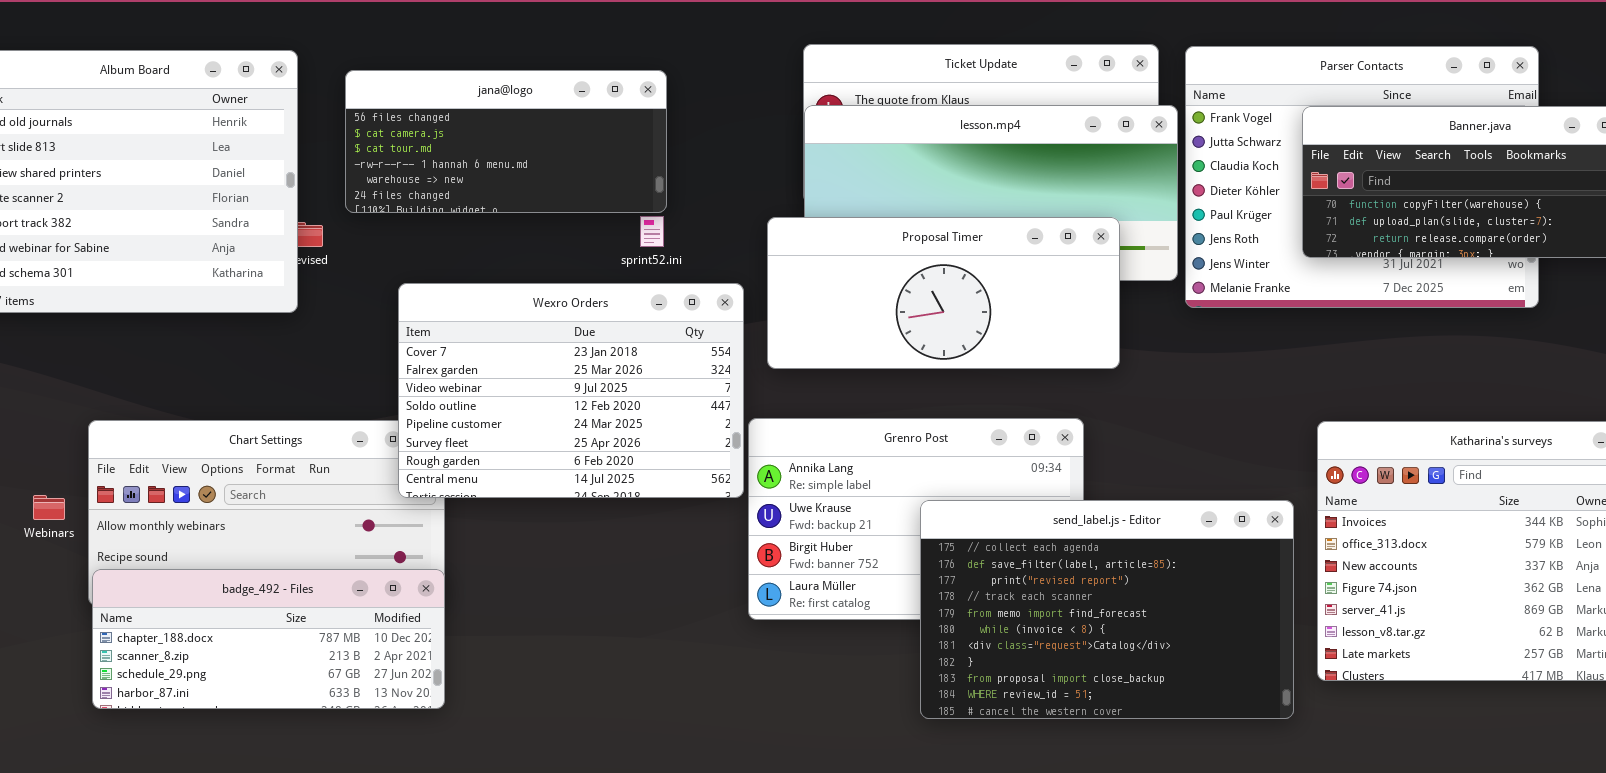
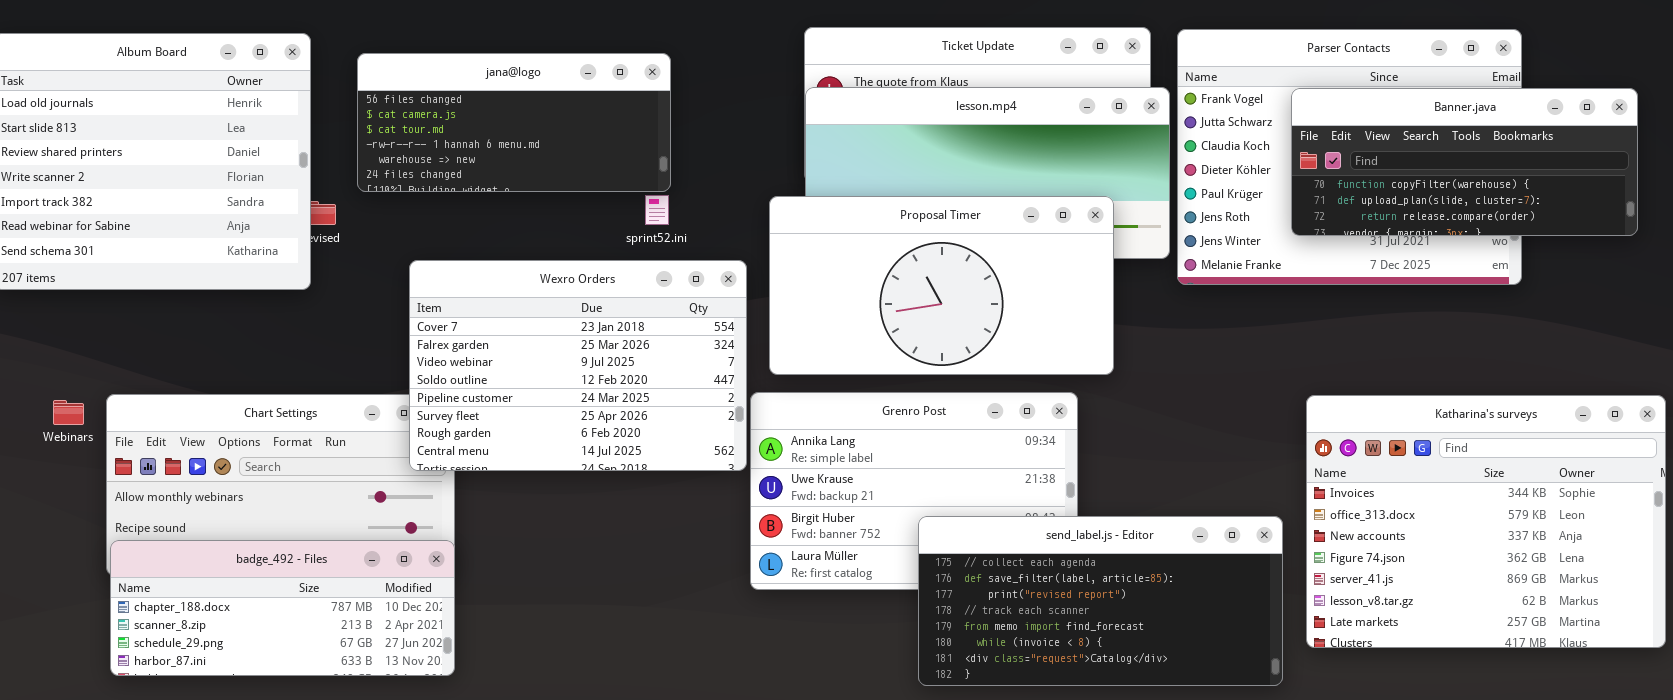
Proposal Timer: [767,217,1120,369] -> [769,196,1114,375], resized
Webinars: [33,495,65,520] -> [53,400,84,425], moved
send_label.js - Editor: [920,500,1294,719] -> [918,516,1283,686], resized

